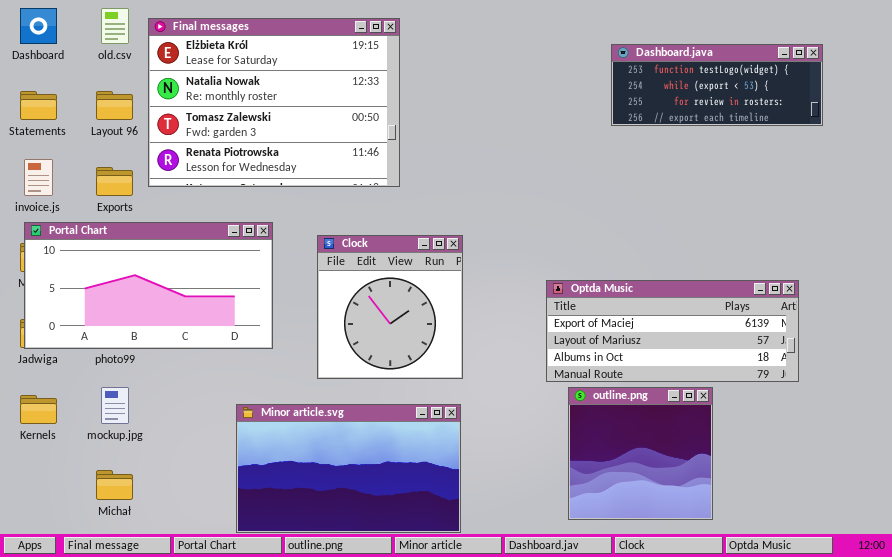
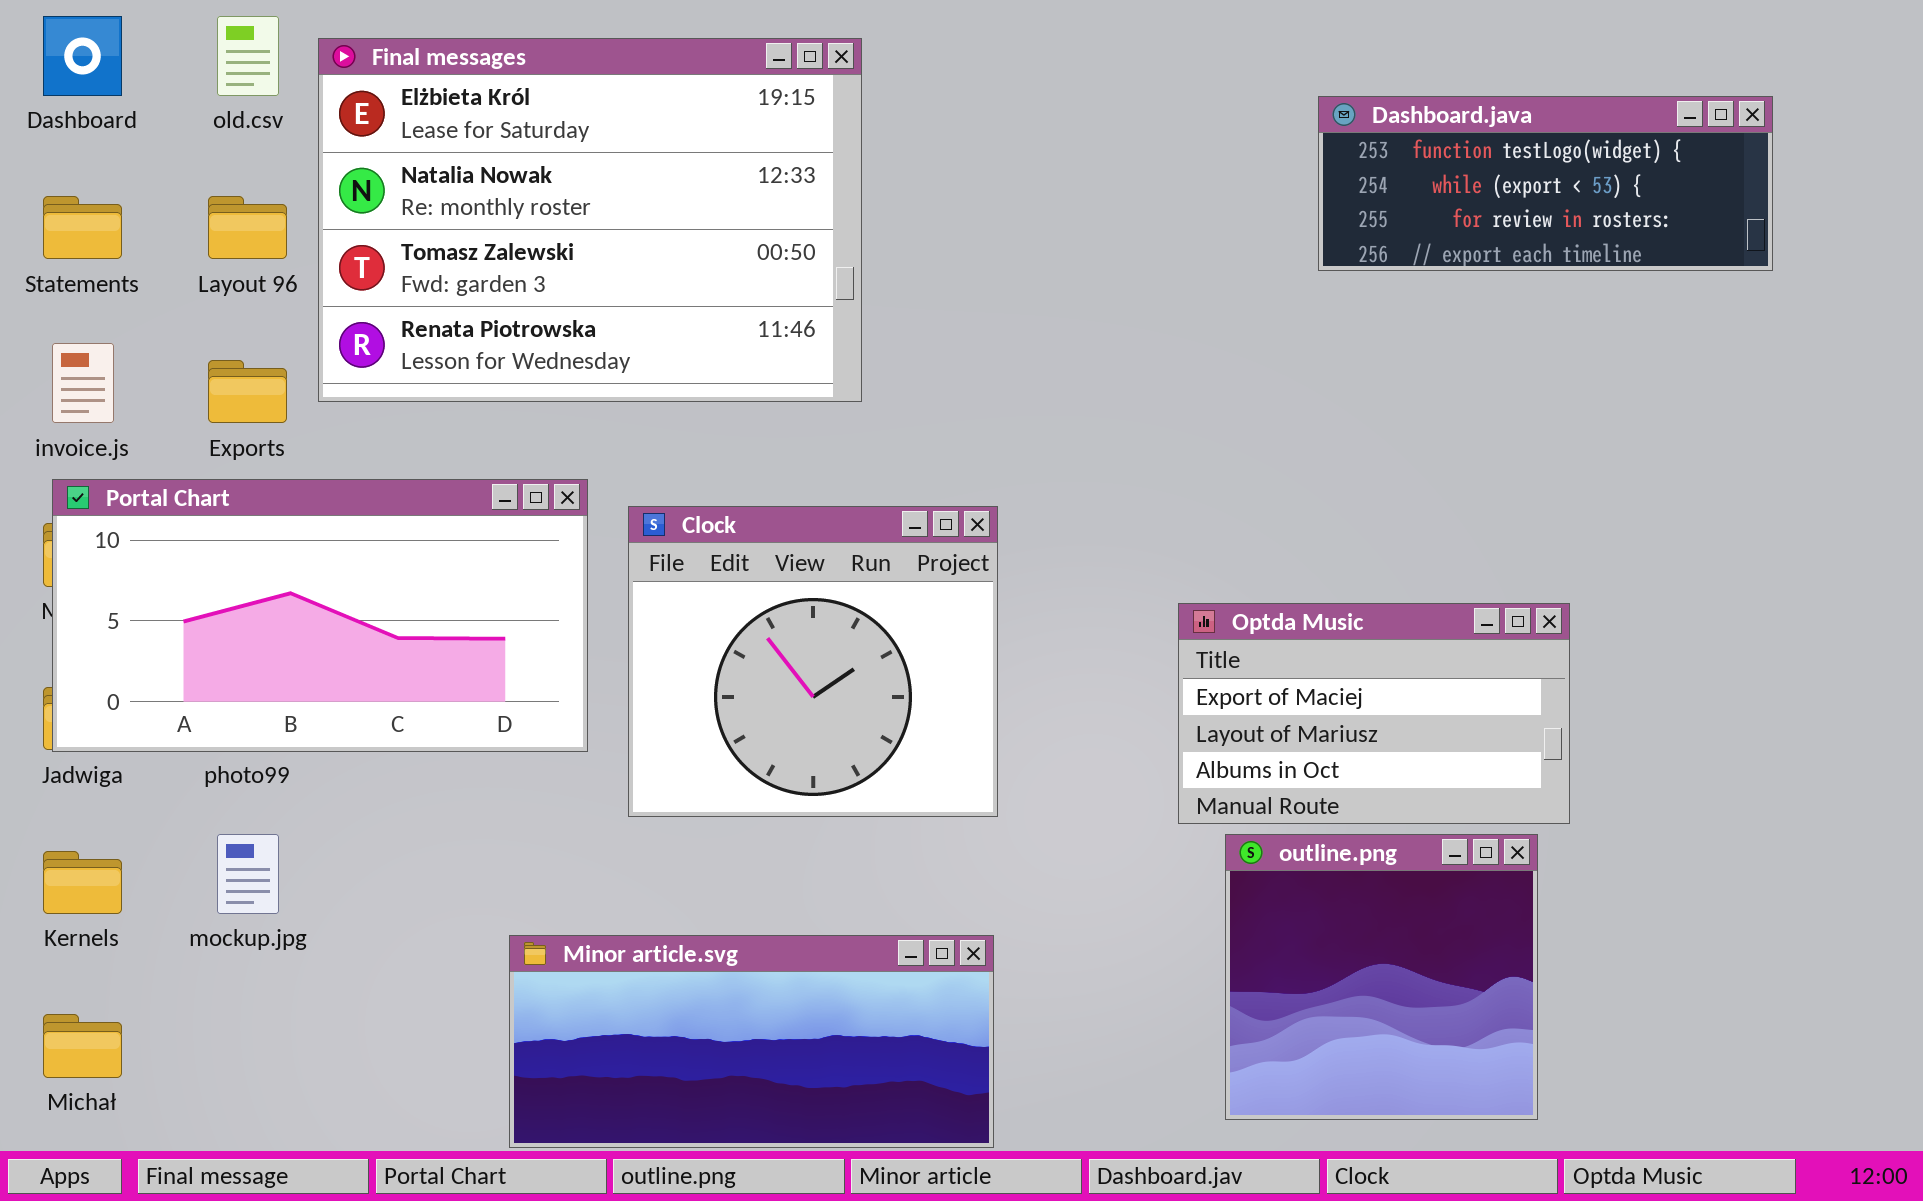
Clock: [317,235,463,379] -> [628,506,998,817], resized
Optda Music: [546,280,799,382] -> [1178,603,1570,824], resized
Minor article.svg: [236,404,461,533] -> [509,935,994,1148], resized
Michał: [96,470,133,500] -> [43,1014,122,1078], moved

